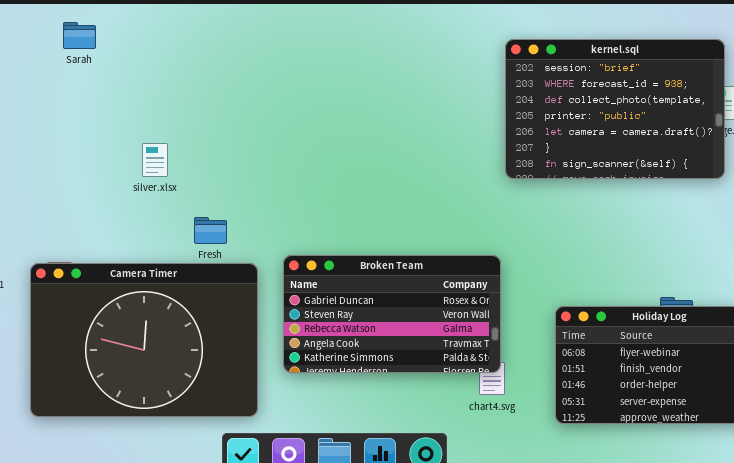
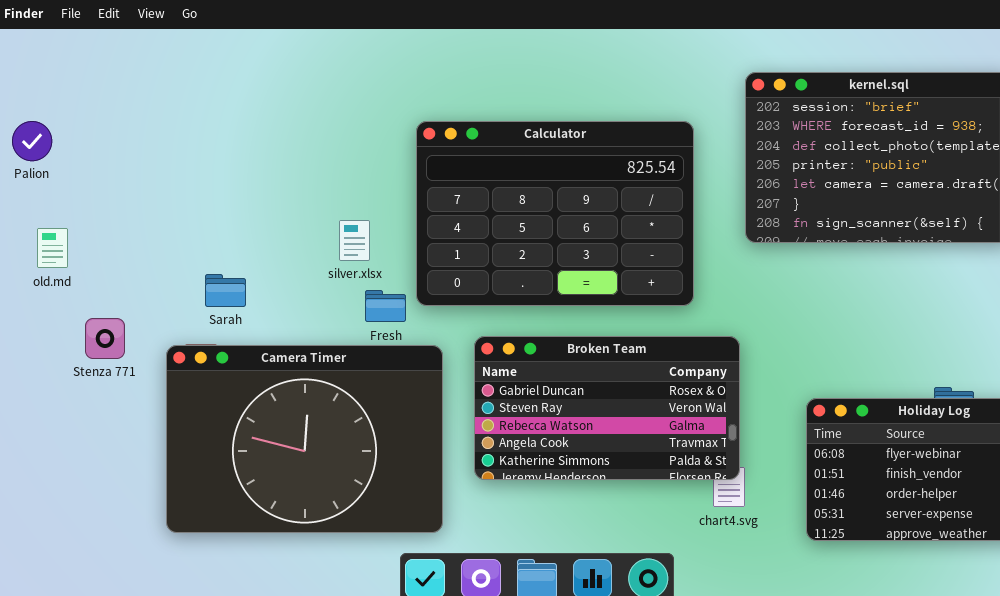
Sarah: [63,22,96,49] -> [205,274,246,307], moved
Calculator: none -> [416,121,694,306], opened
silver.xlsx: [142,143,168,177] -> [339,220,370,261], moved

